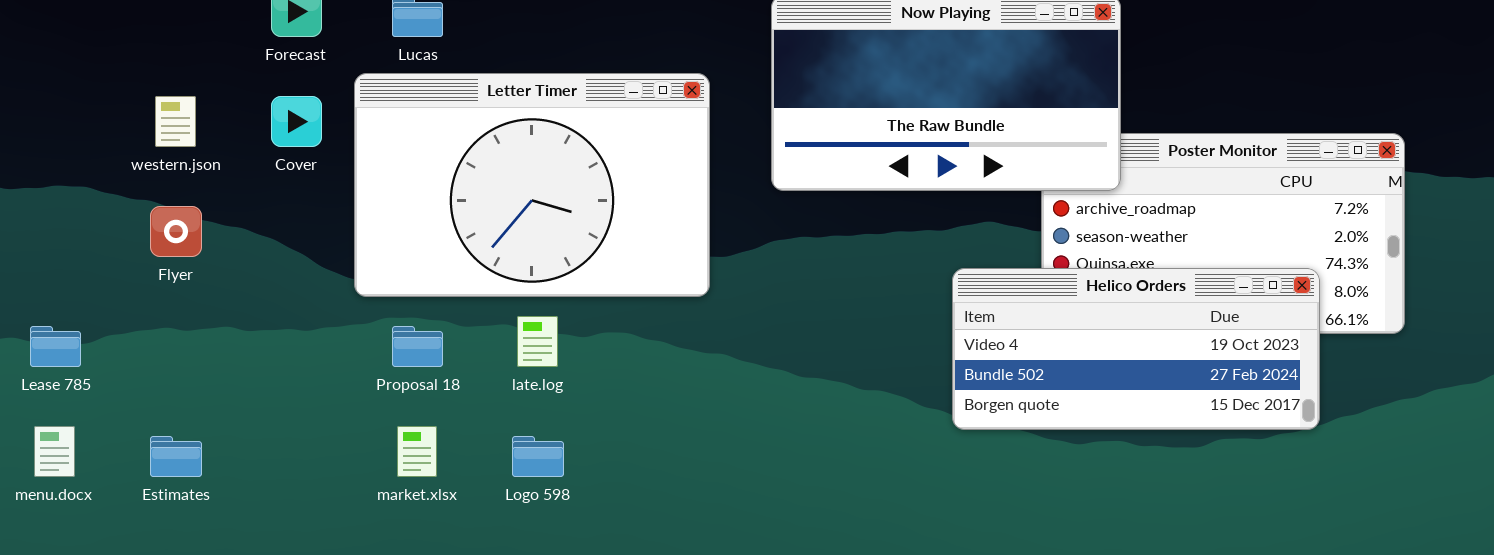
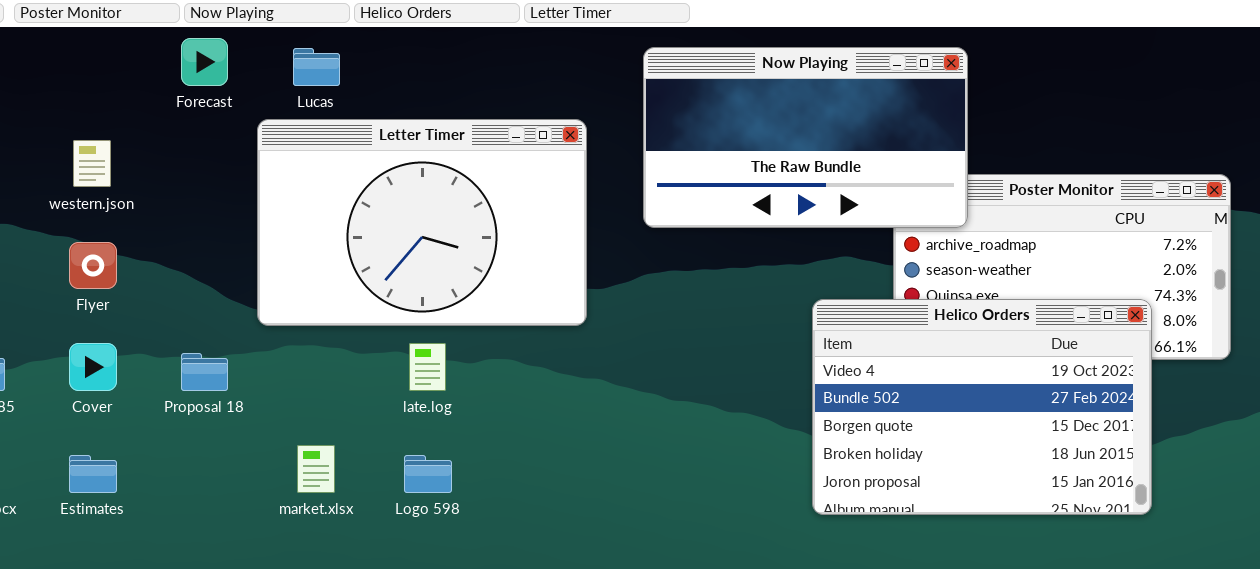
Cover: [271,96,322,147] -> [69,343,117,391], moved
Helico Orders: [952,268,1320,430] -> [812,299,1152,515], resized
Proposal 18: [392,326,443,367] -> [181,353,228,391], moved

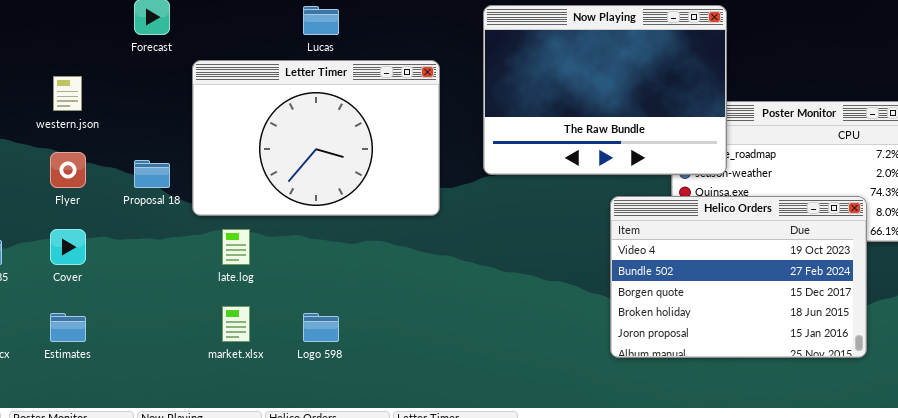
Now Playing: [643,47,968,228] -> [483,5,727,175], resized
Lucas: [293,48,340,86] -> [303,6,339,35], moved
late.log: [409,343,446,391] -> [222,229,250,265], moved
Proposal 18: [181,353,228,391] -> [134,160,170,188], moved

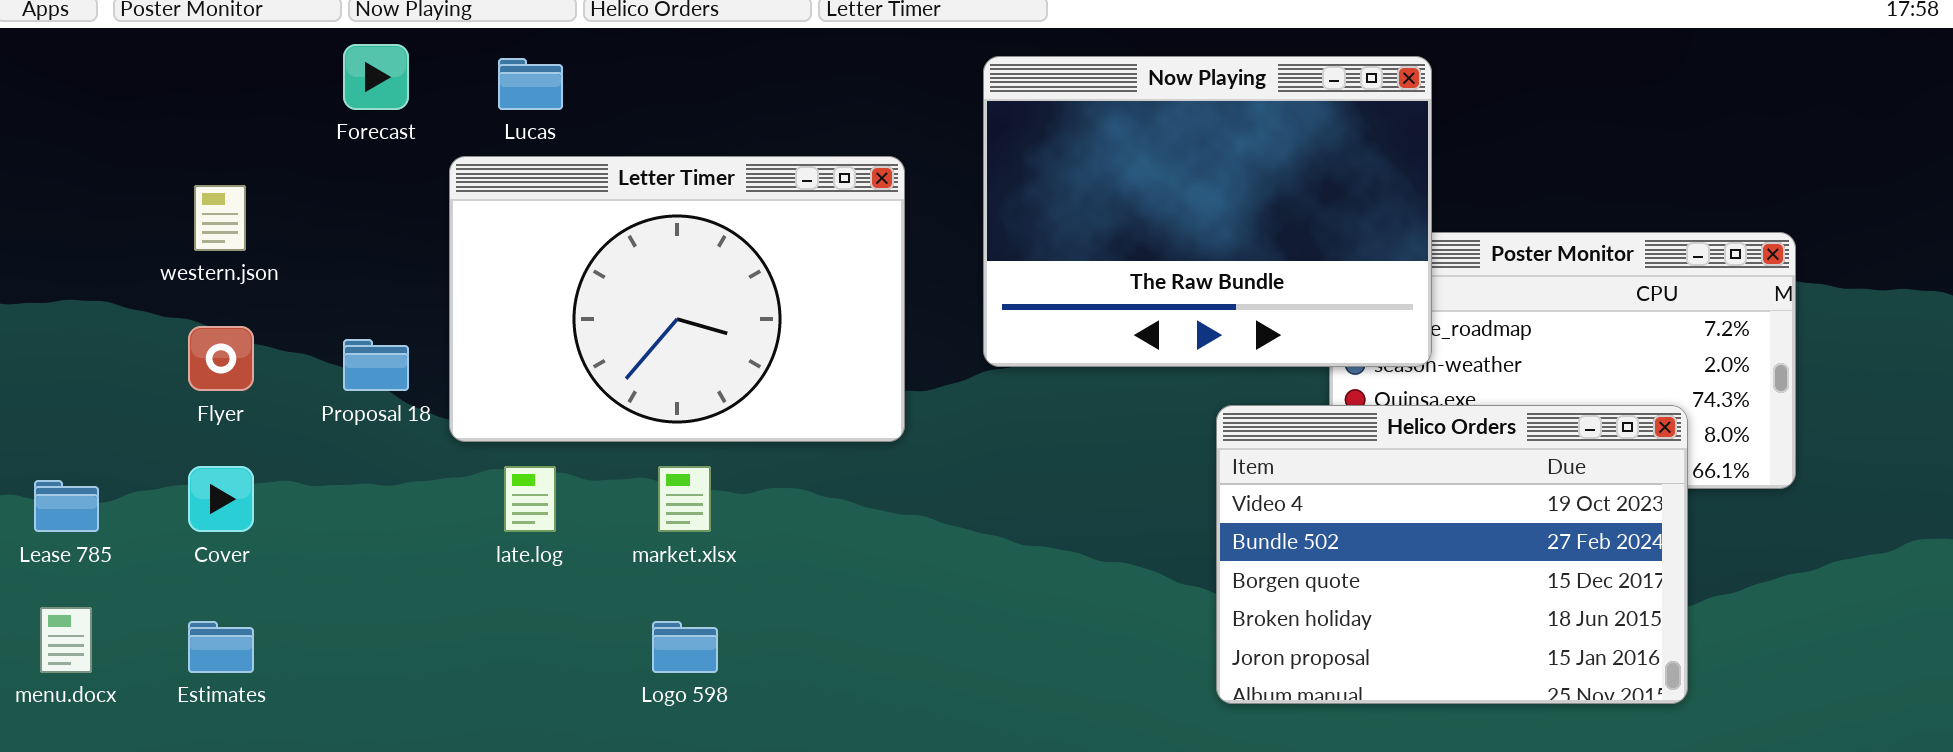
Lucas: [303,6,339,35] -> [498,58,563,110], moved
market.xlsx: [222,306,250,342] -> [658,466,711,532], moved

